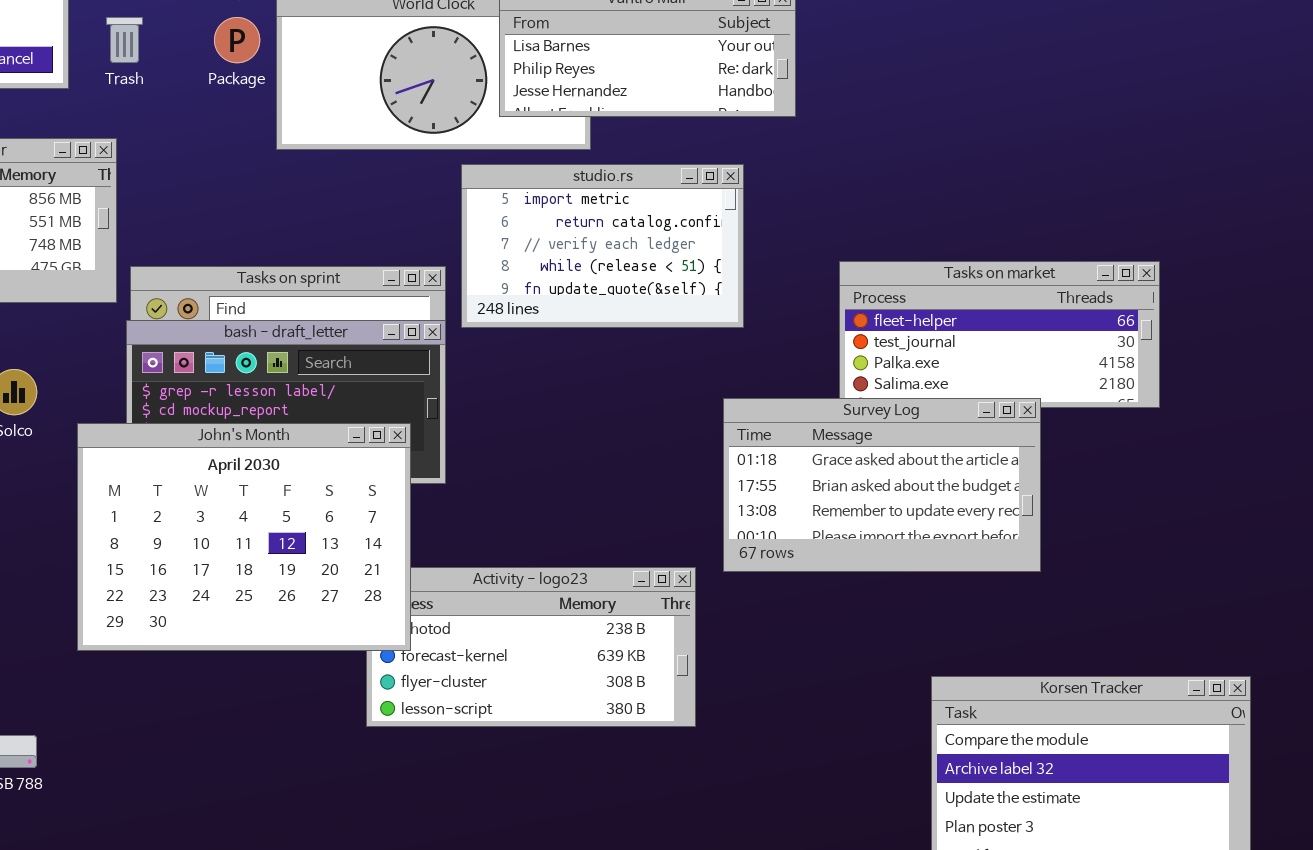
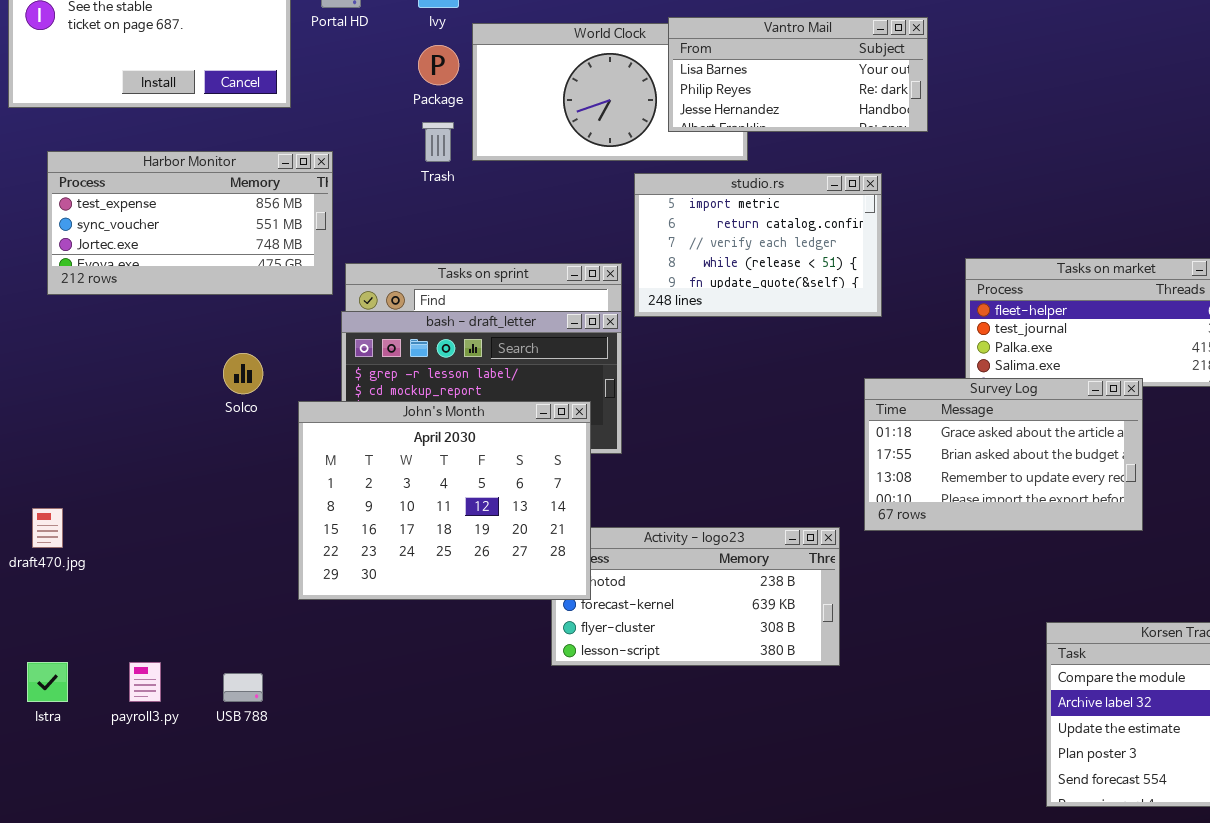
Trash: [106,17,143,63] -> [422,122,454,162], moved

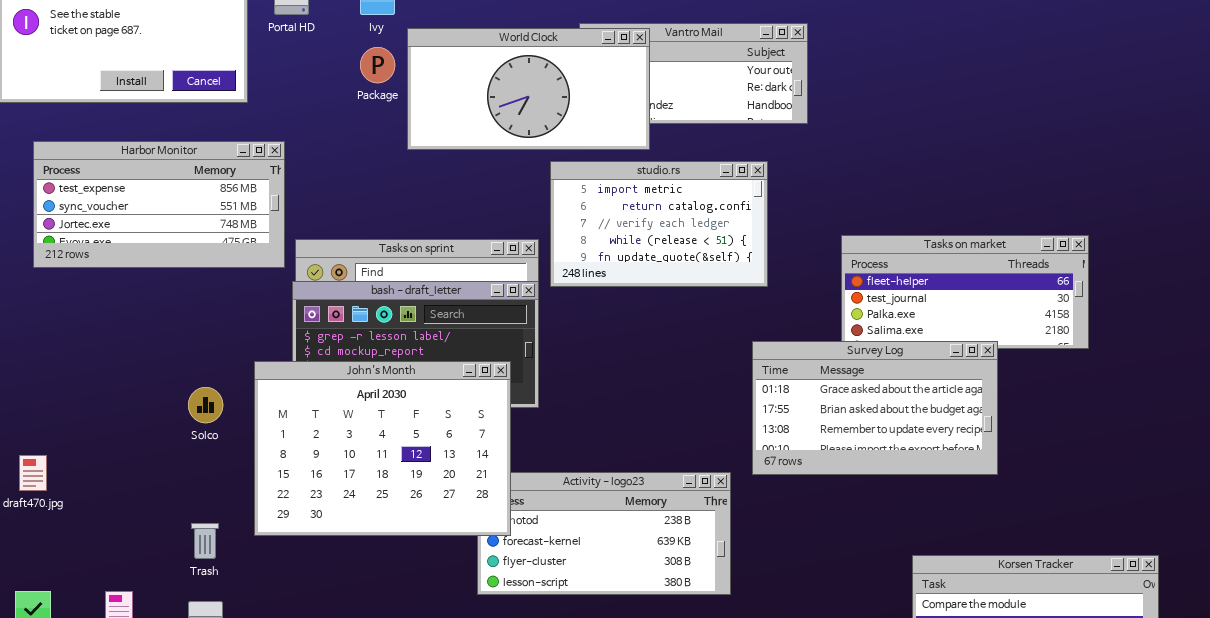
World Clock: [472,23,748,161] -> [407,28,650,150], raised
Trash: [422,122,454,162] -> [191,523,219,559], moved
Solco: [223,353,263,394] -> [188,387,223,423], moved

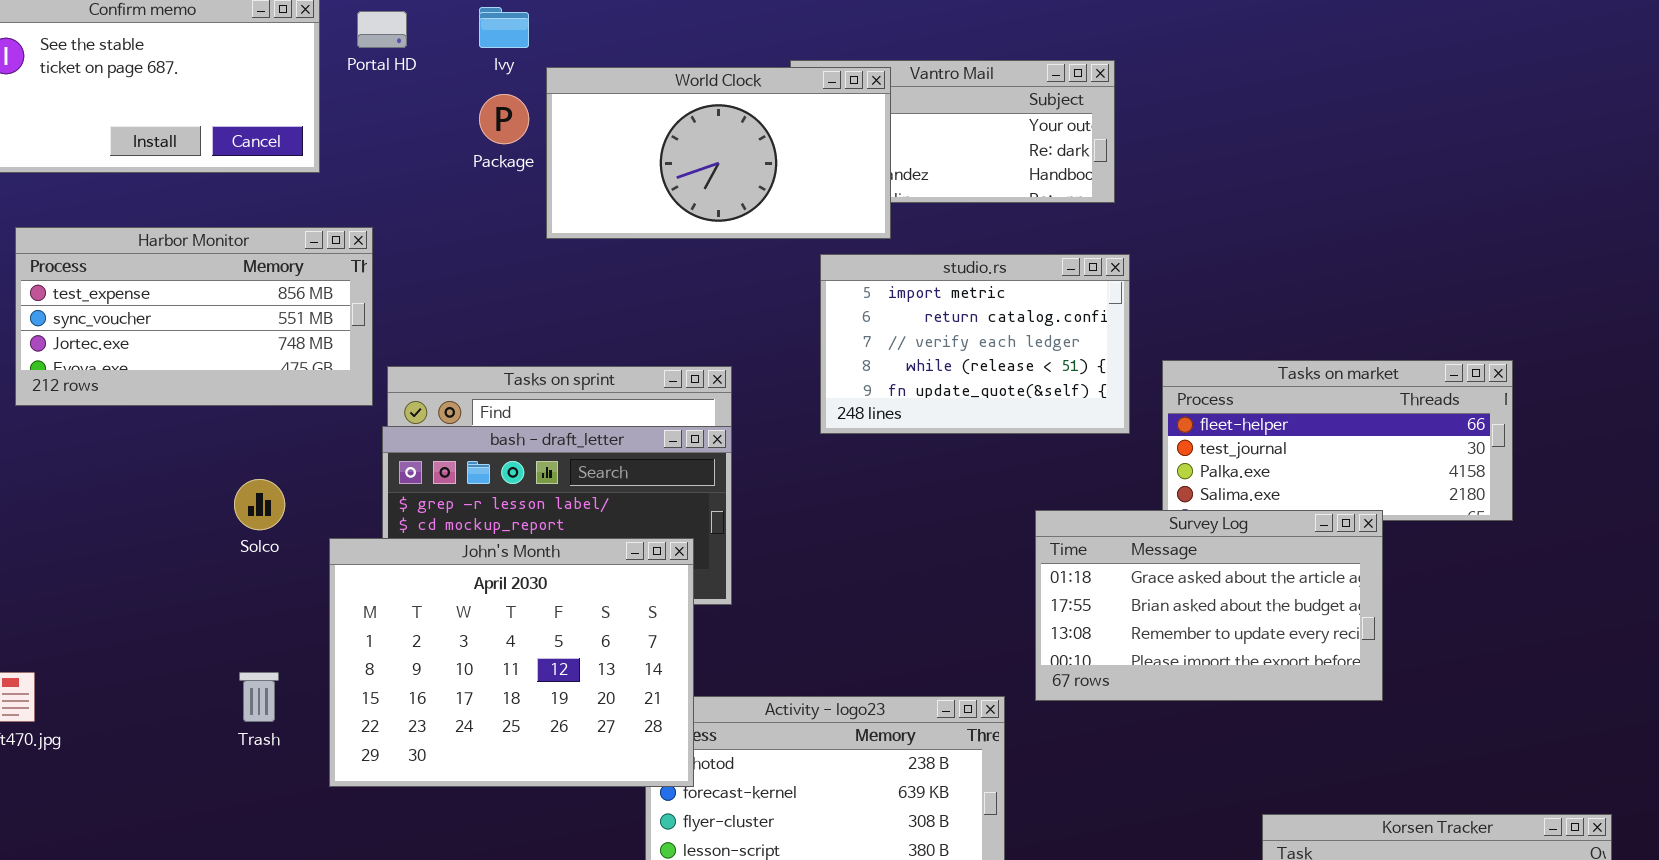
studio.rs: [550,161,768,287] -> [820,254,1130,434], moved
Solco: [188,387,223,423] -> [234,479,285,530], moved
Trash: [191,523,219,559] -> [239,672,279,722], moved

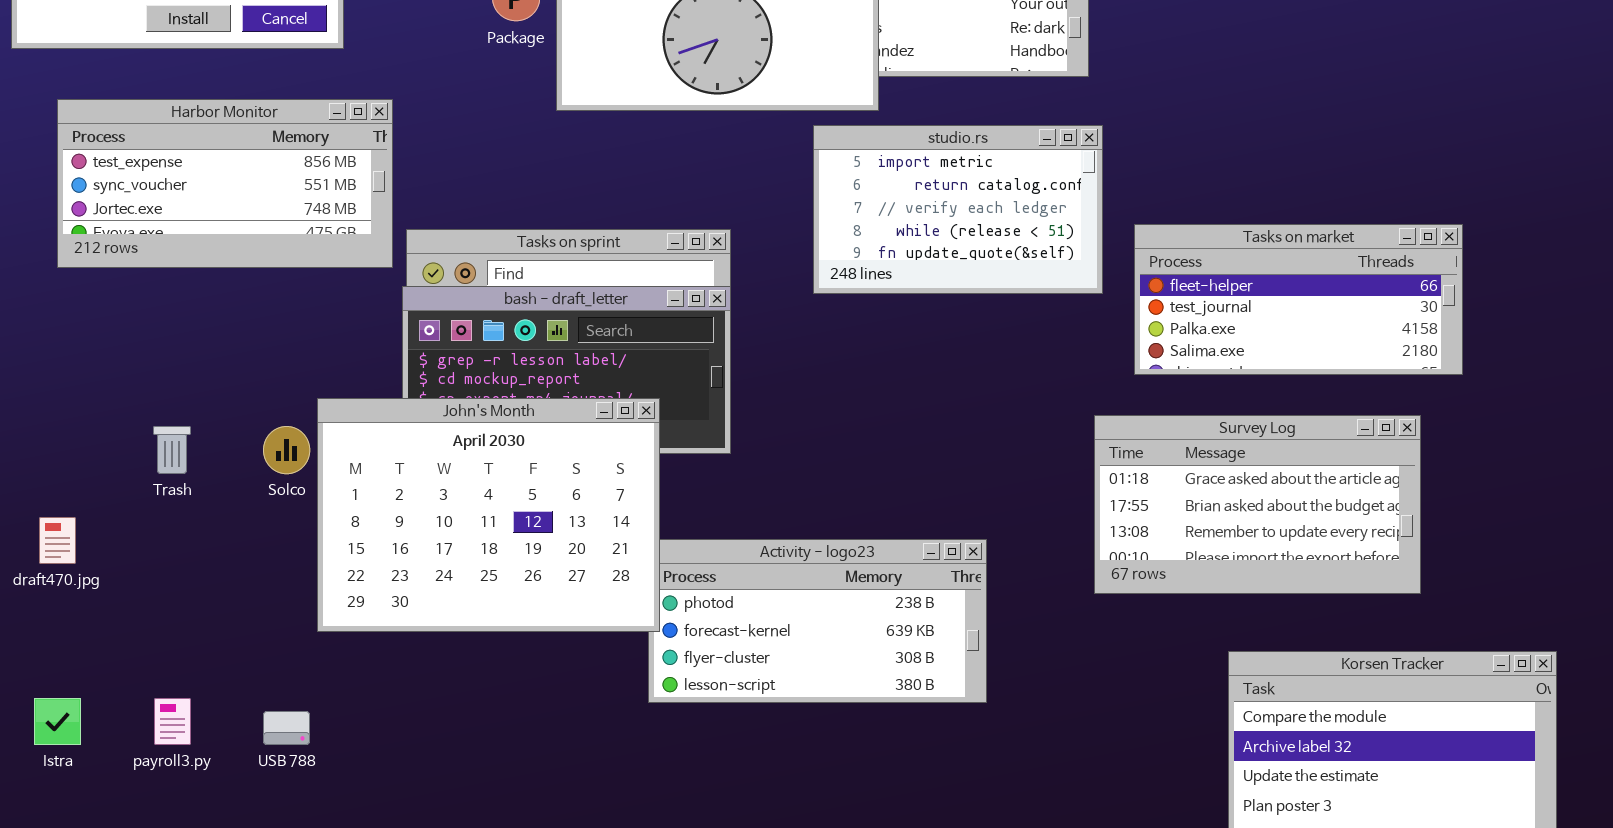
Solco: [234,479,285,530] -> [263,426,310,474], moved
Survey Log: [1035,510,1383,701] -> [1094,415,1421,594], moved
John's Month: [329,538,694,787] -> [317,398,660,632], moved
Trash: [239,672,279,722] -> [153,426,191,474], moved

